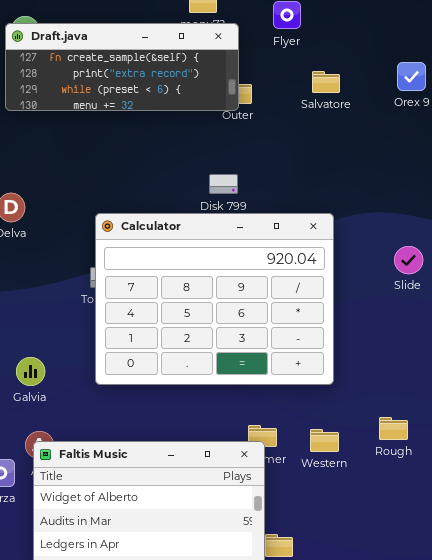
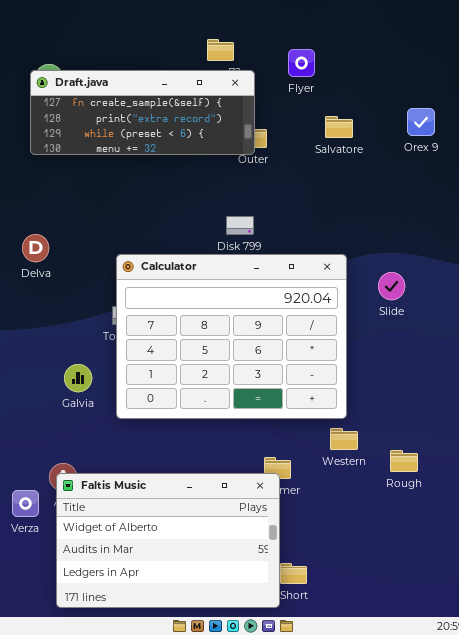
Slide: [394,246,423,274] -> [378,272,405,300], moved
Galvia: [16,357,45,386] -> [64,364,92,392], moved
Western: [310,429,339,452] -> [330,428,358,450], moved

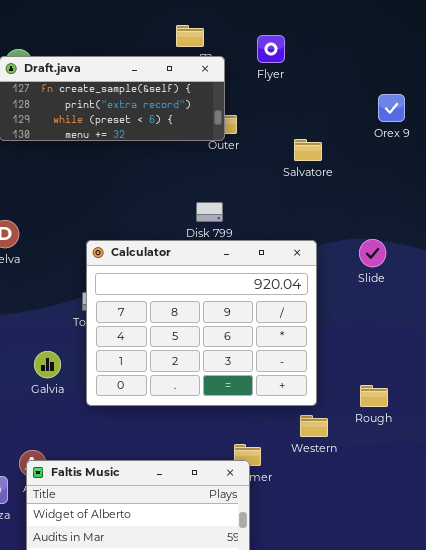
Salvatore: [325,116,353,138] -> [294,139,322,161], moved
Slide: [378,272,405,300] -> [359,239,386,267], moved
Rough: [390,450,418,472] -> [360,385,388,407], moved

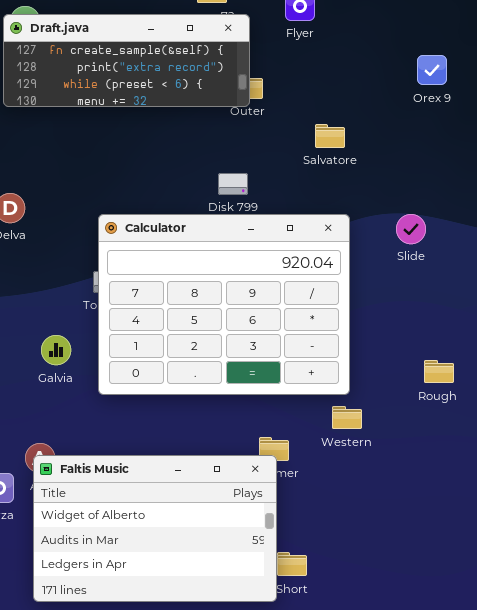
Salvatore: [294,139,322,161] -> [315,124,345,148], moved
Rough: [360,385,388,407] -> [424,360,454,383], moved

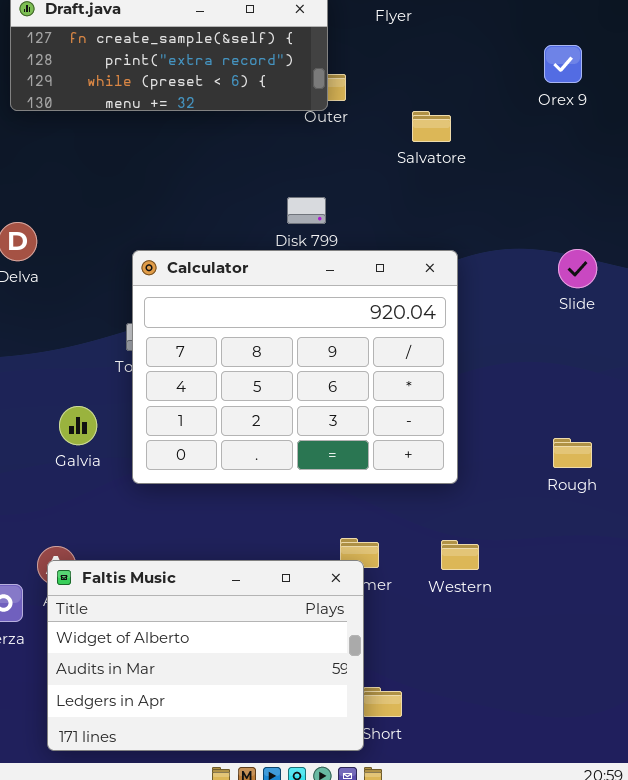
Salvatore: [315,124,345,148] -> [412,111,451,142], moved
Slide: [396,214,426,244] -> [558,249,597,288], moved
Western: [332,406,362,429] -> [441,540,479,570], moved

